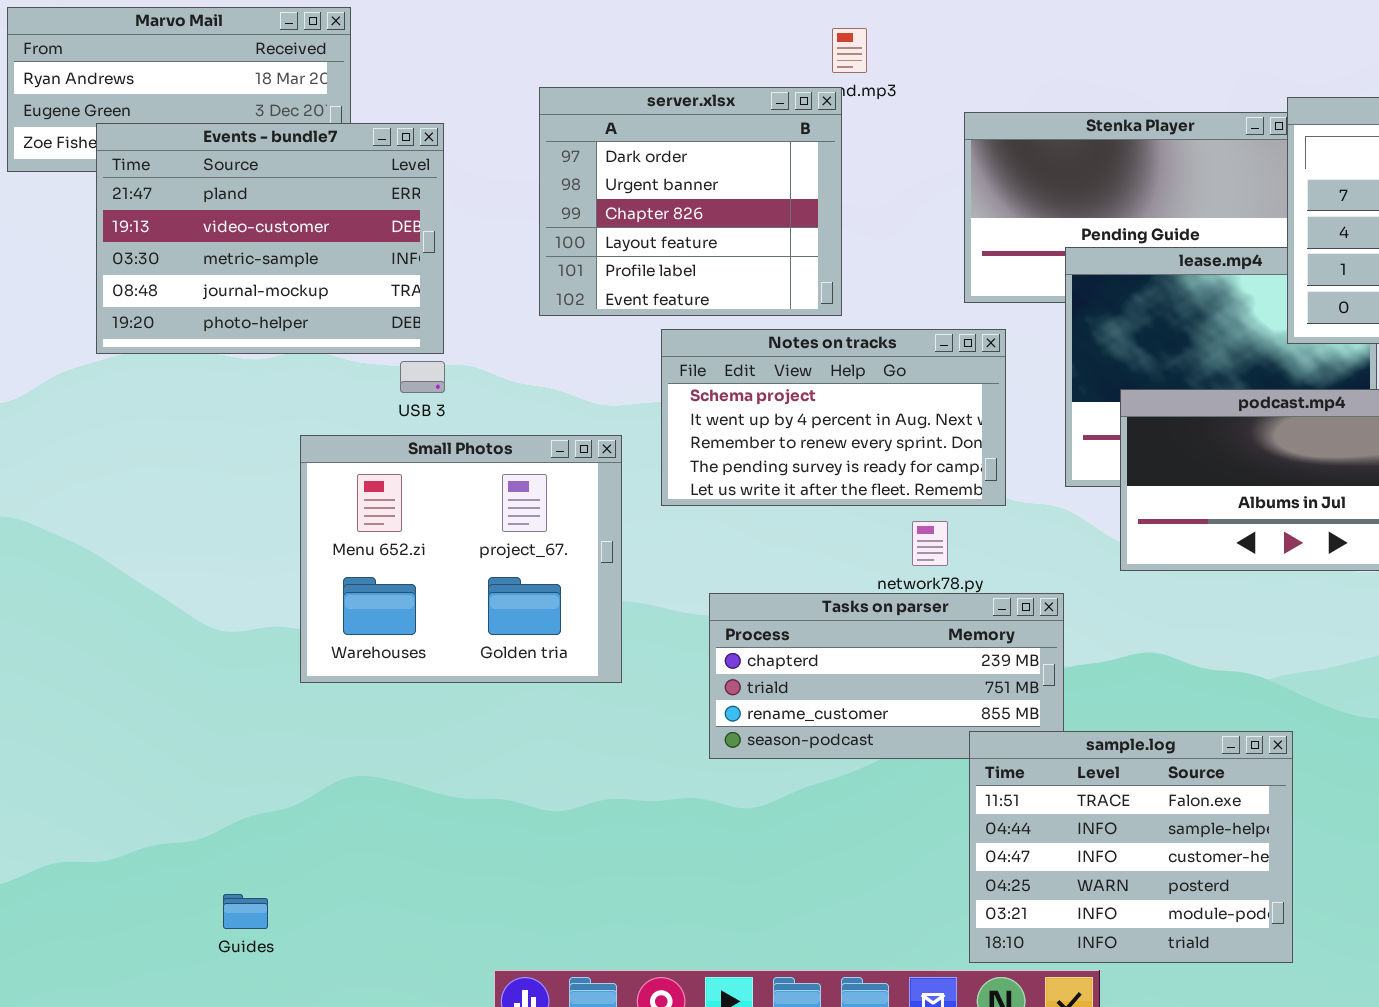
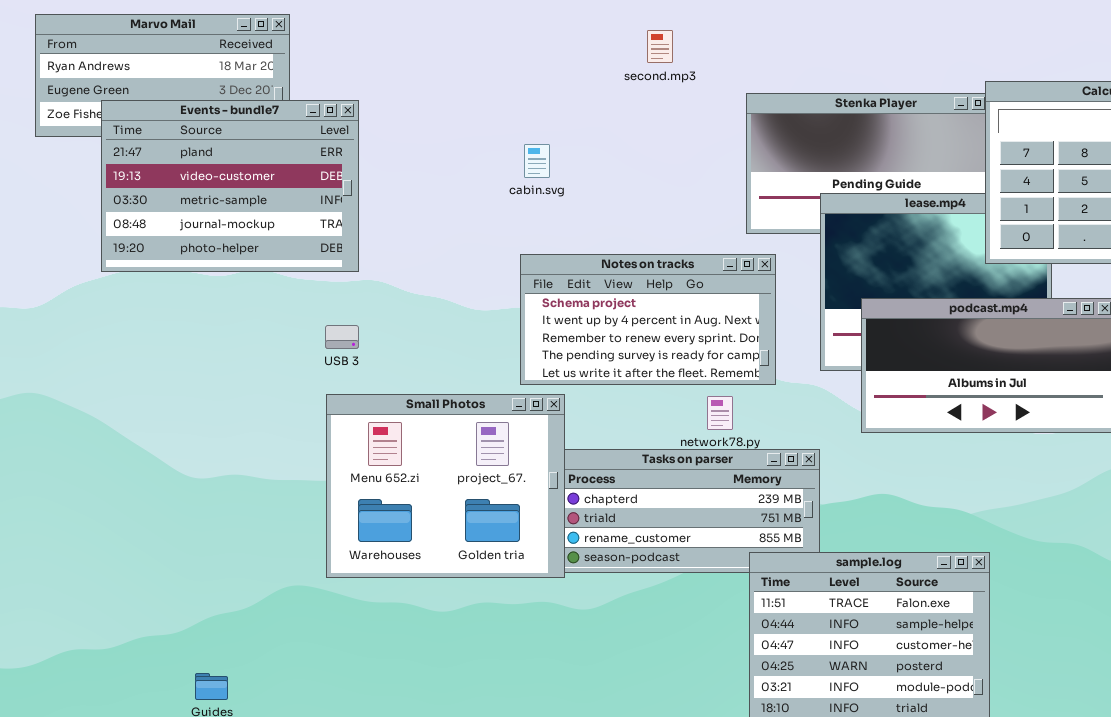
server.xlsx: [539,87,842,316] -> none, closed
USB 3: [400,361,445,393] -> [325,325,359,349], moved
Small Photos: [300,435,622,683] -> [326,394,565,578], moved

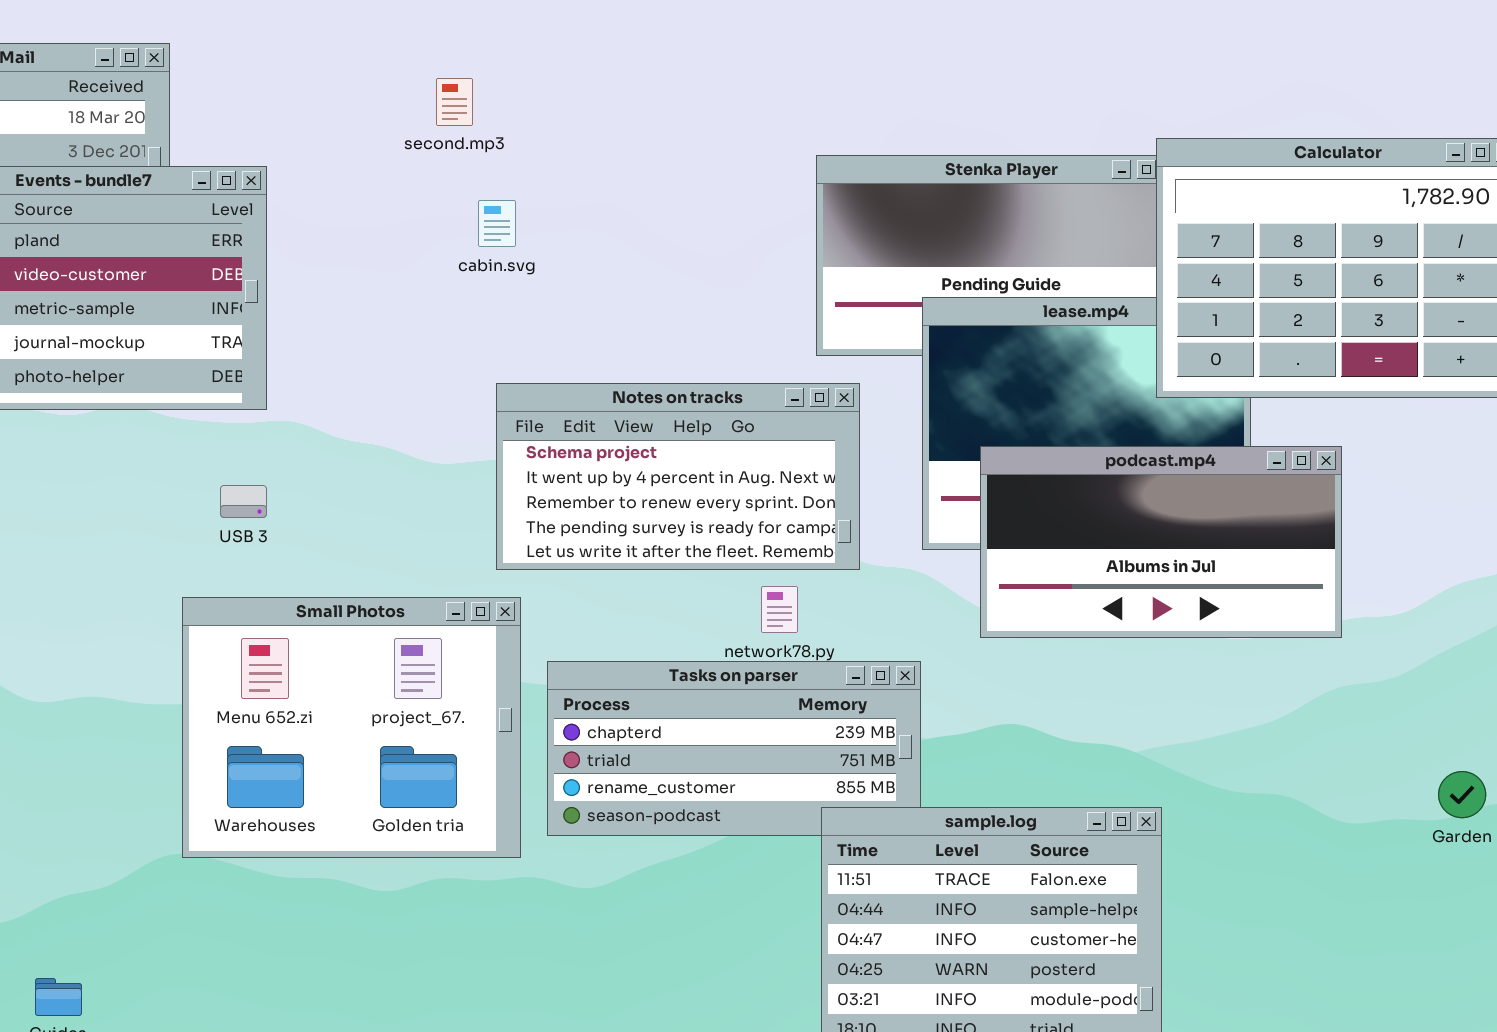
second.mp3: [647,30,673,63] -> [436,78,473,126], moved
cabin.svg: [524,144,550,178] -> [478,200,516,247], moved
Small Photos: [326,394,565,578] -> [182,597,521,858], moved

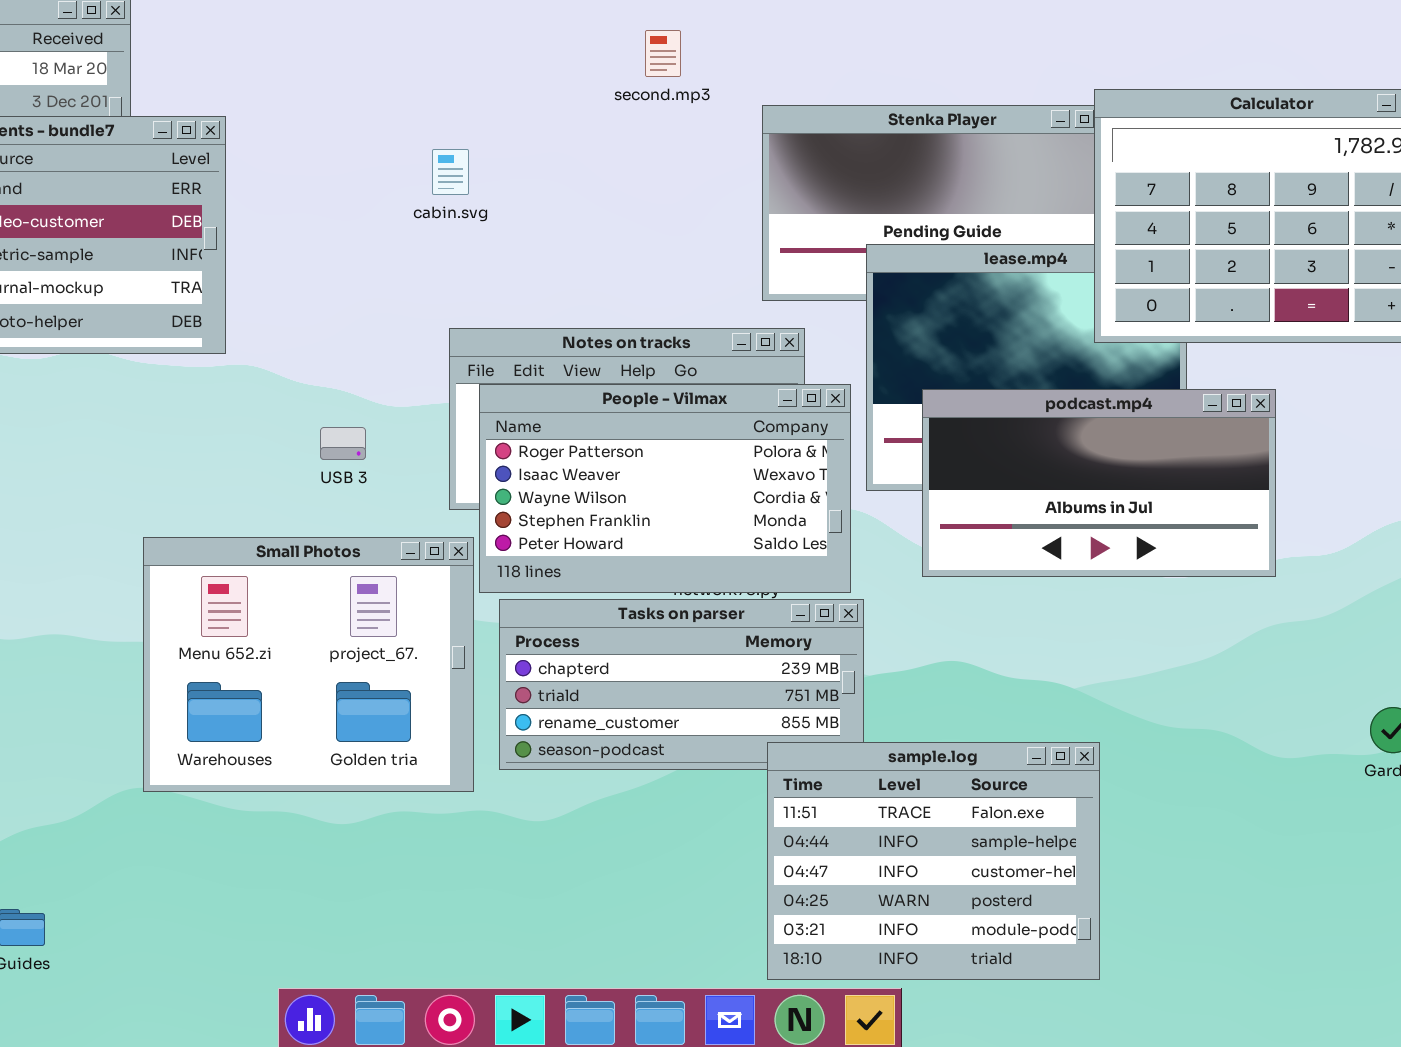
second.mp3: [436,78,473,126] -> [645,30,681,77], moved
People - Vilmax: none -> [479,384,851,593], opened
USB 3: [220,485,267,518] -> [320,427,366,460], moved

